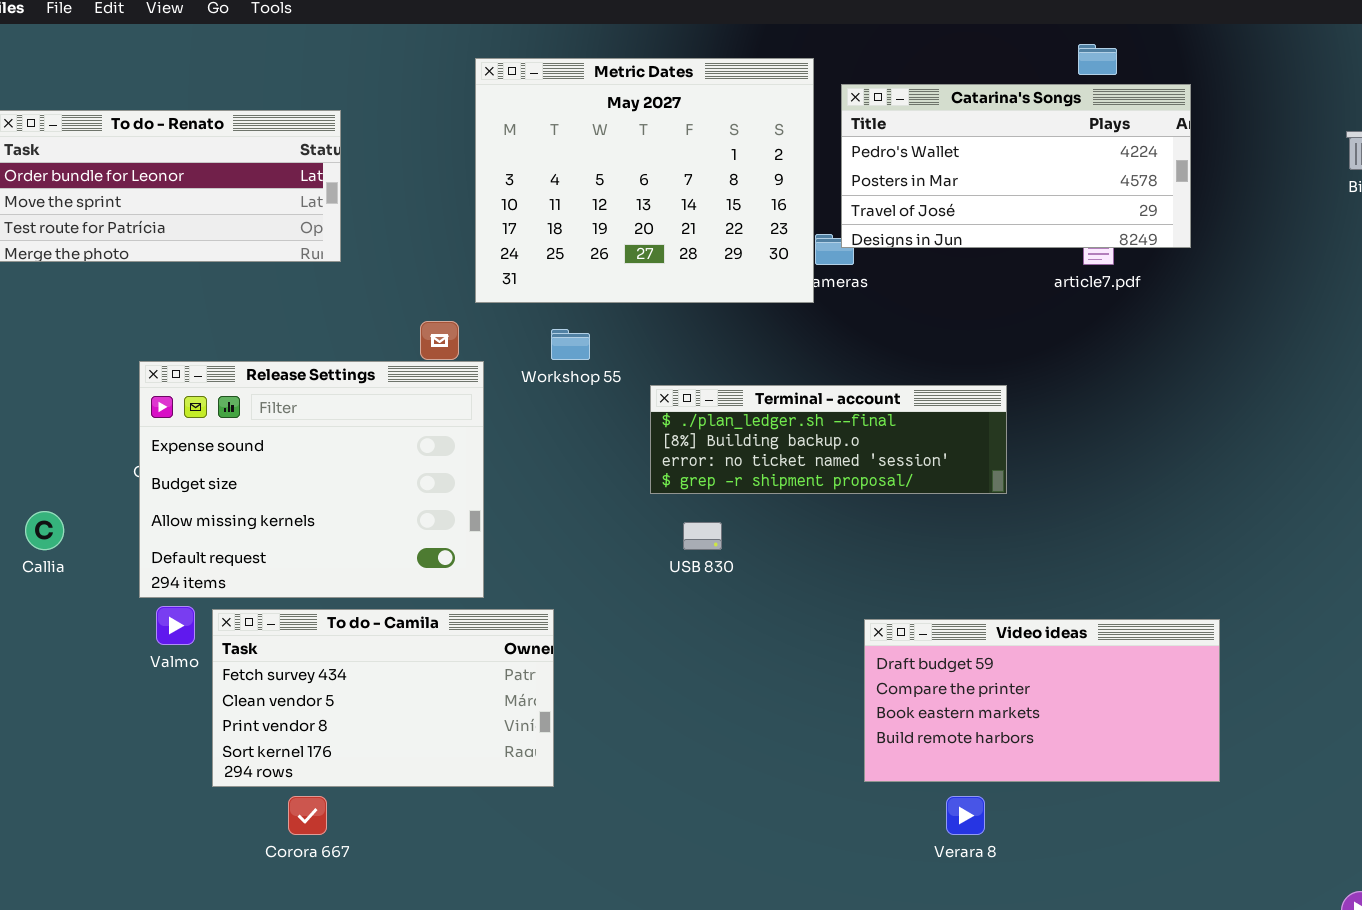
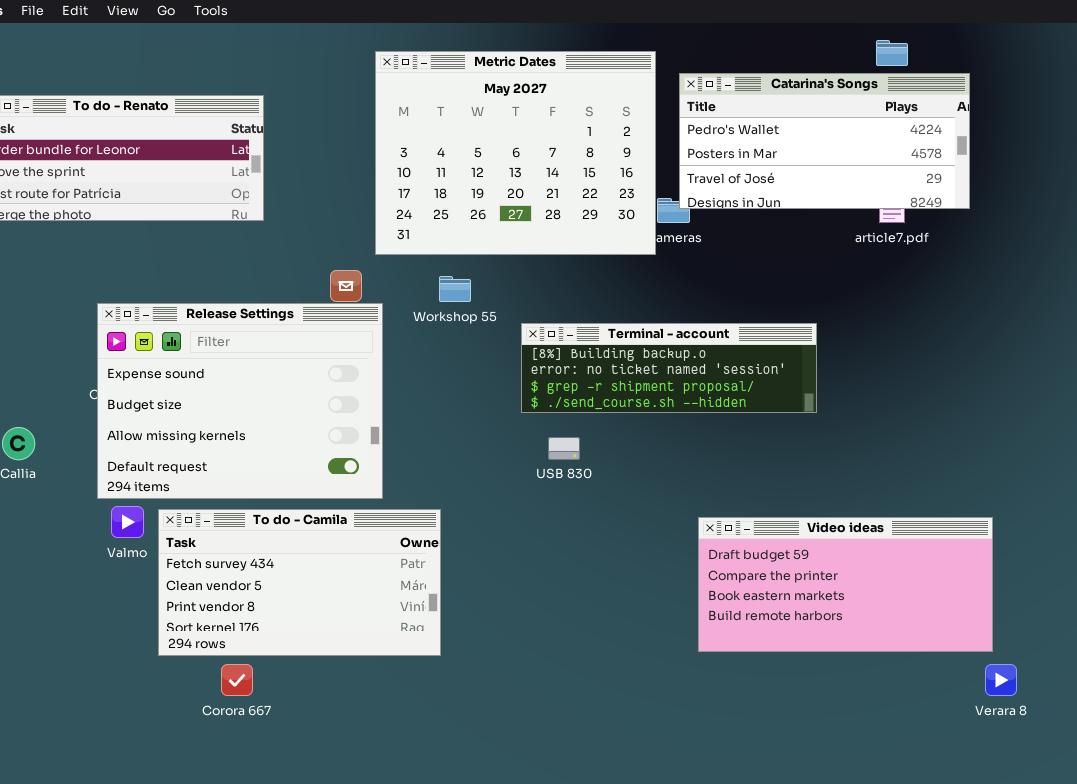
Terminal - account: [650,385,1007,494] -> [521,323,817,413], scrolled down 1 row
Verara 8: [946,796,985,835] -> [985,664,1017,696], moved

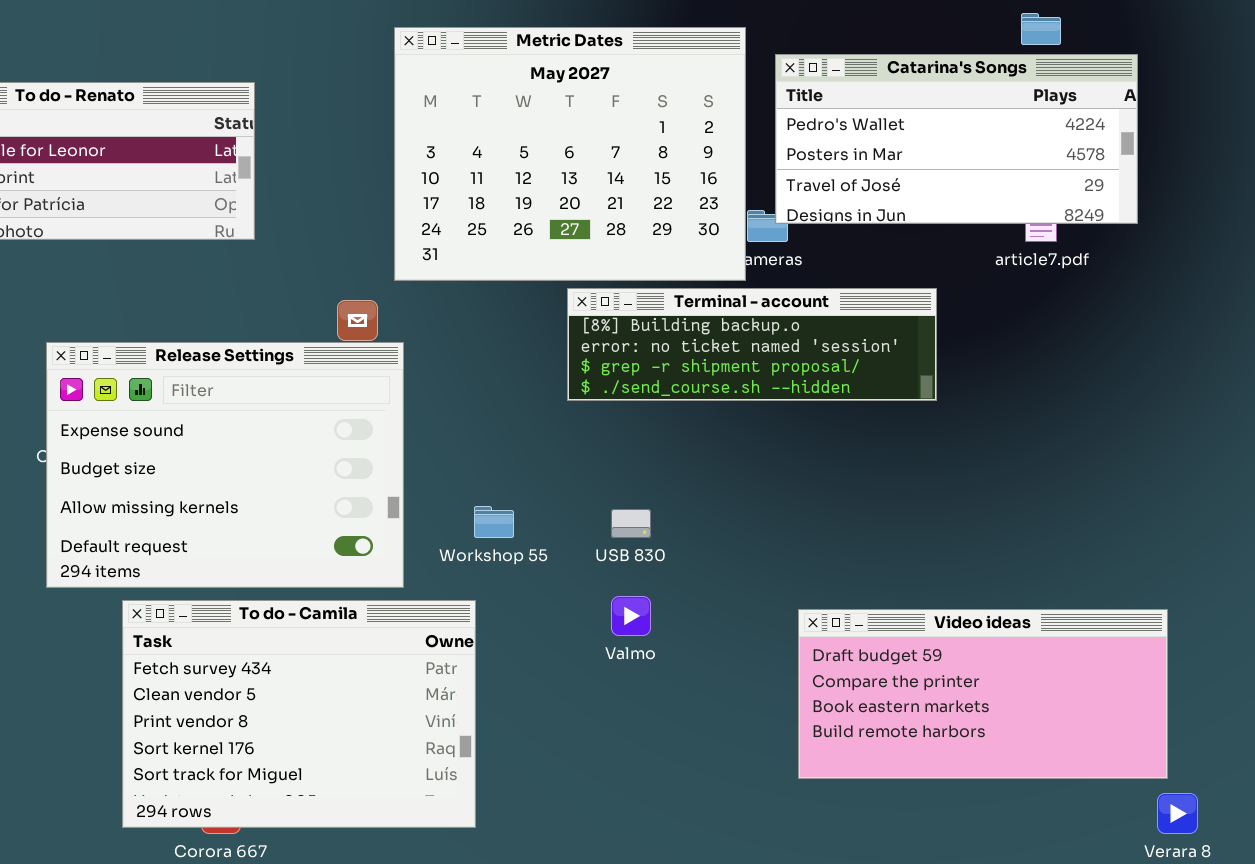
Workshop 55: [439,276,471,302] -> [474,506,514,538], moved
Terminal - account: [521,323,817,413] -> [567,288,937,401], moved
Valmo: [111,506,144,538] -> [611,596,651,636], moved
To do - Camila: [158,509,441,656] -> [122,600,476,828], resized

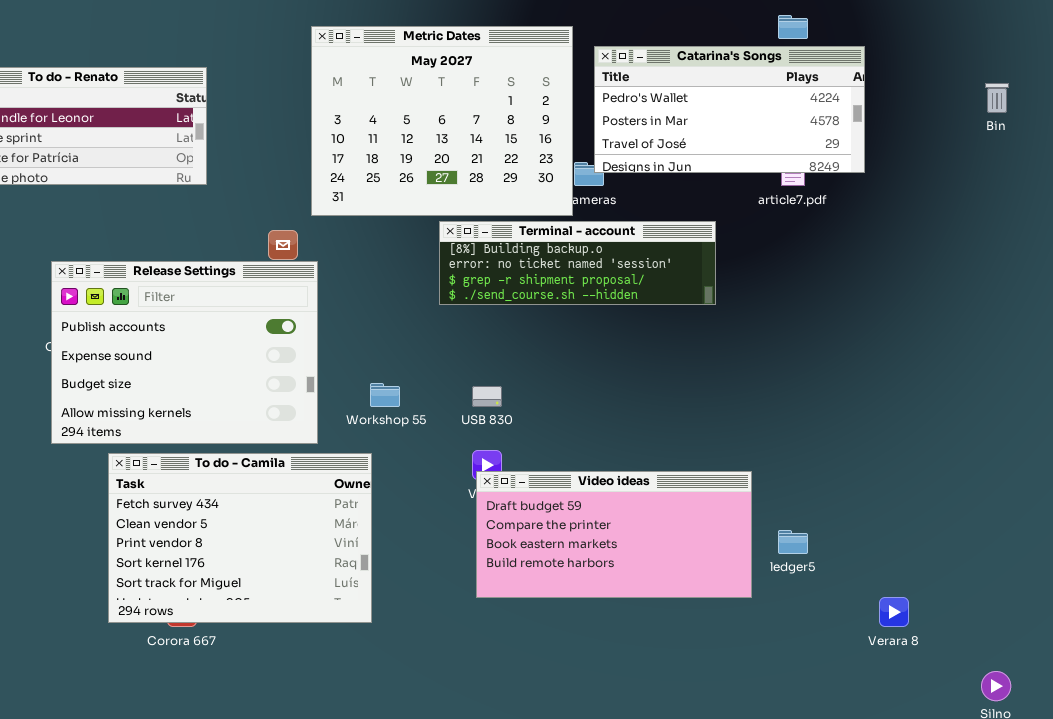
Release Settings: [46,342,404,588] -> [51,261,318,444], scrolled up 1 row
Video ideas: [798,609,1168,779] -> [476,471,752,598], moved

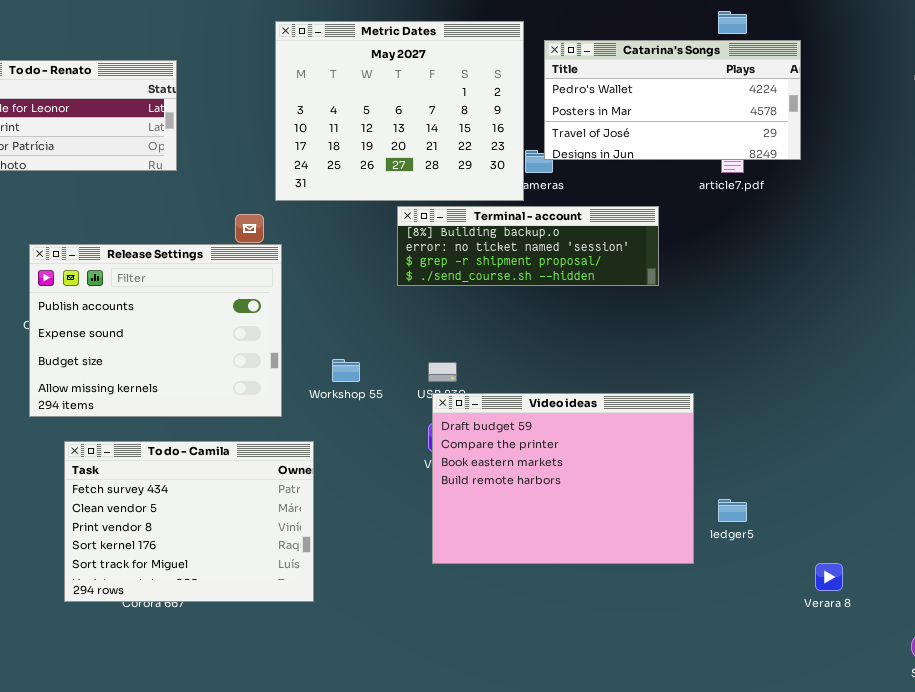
To do - Camila: [108,453,372,623] -> [64,441,314,602], moved
Video ideas: [476,471,752,598] -> [432,393,694,564], resized

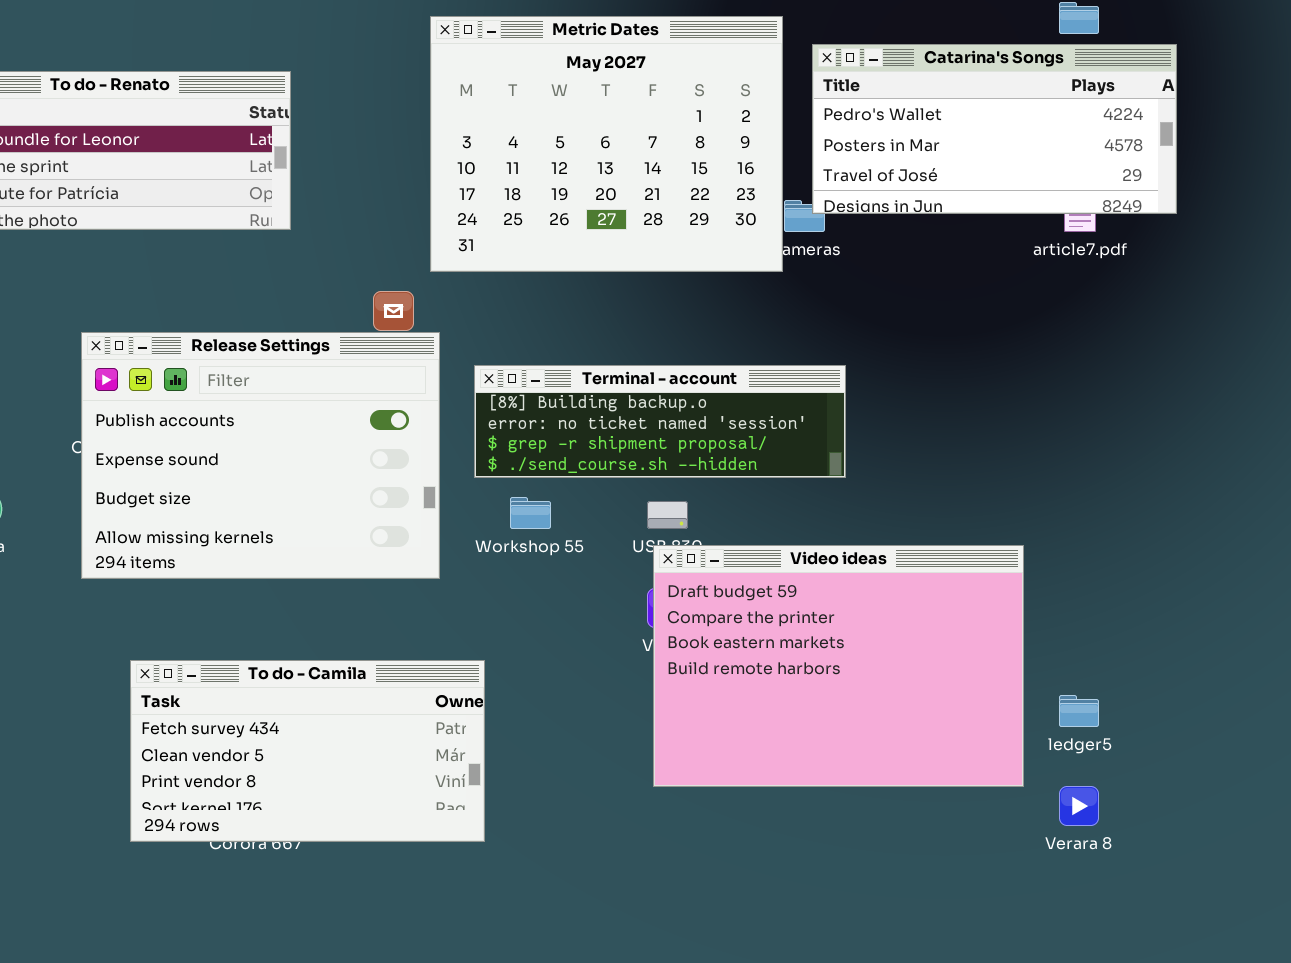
Terminal - account: [397,206,659,286] -> [474,365,846,478], moved
To do - Camila: [64,441,314,602] -> [130,660,485,842], resized
Verara 8: [815,563,843,591] -> [1059,786,1099,826], moved

